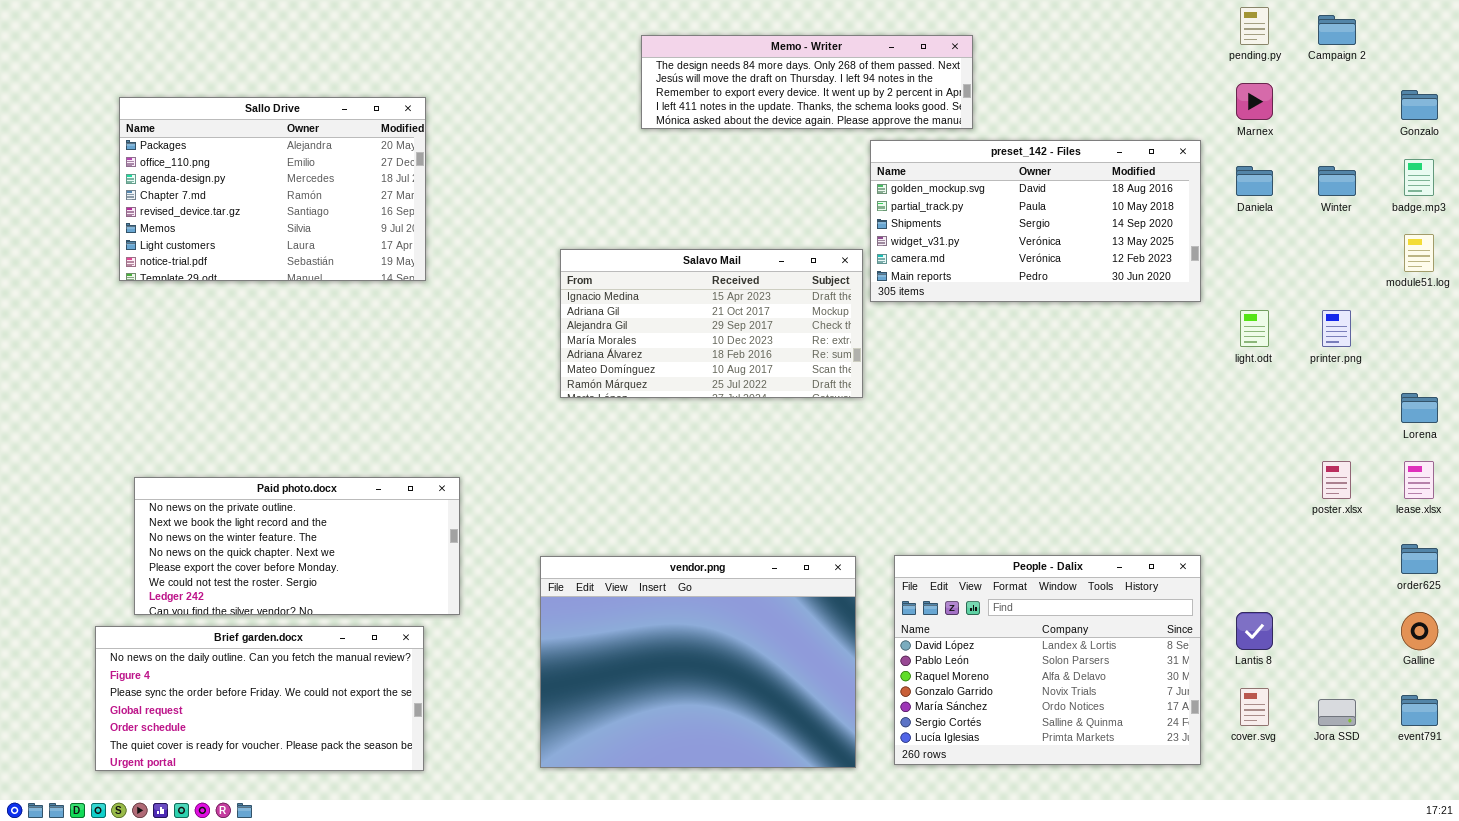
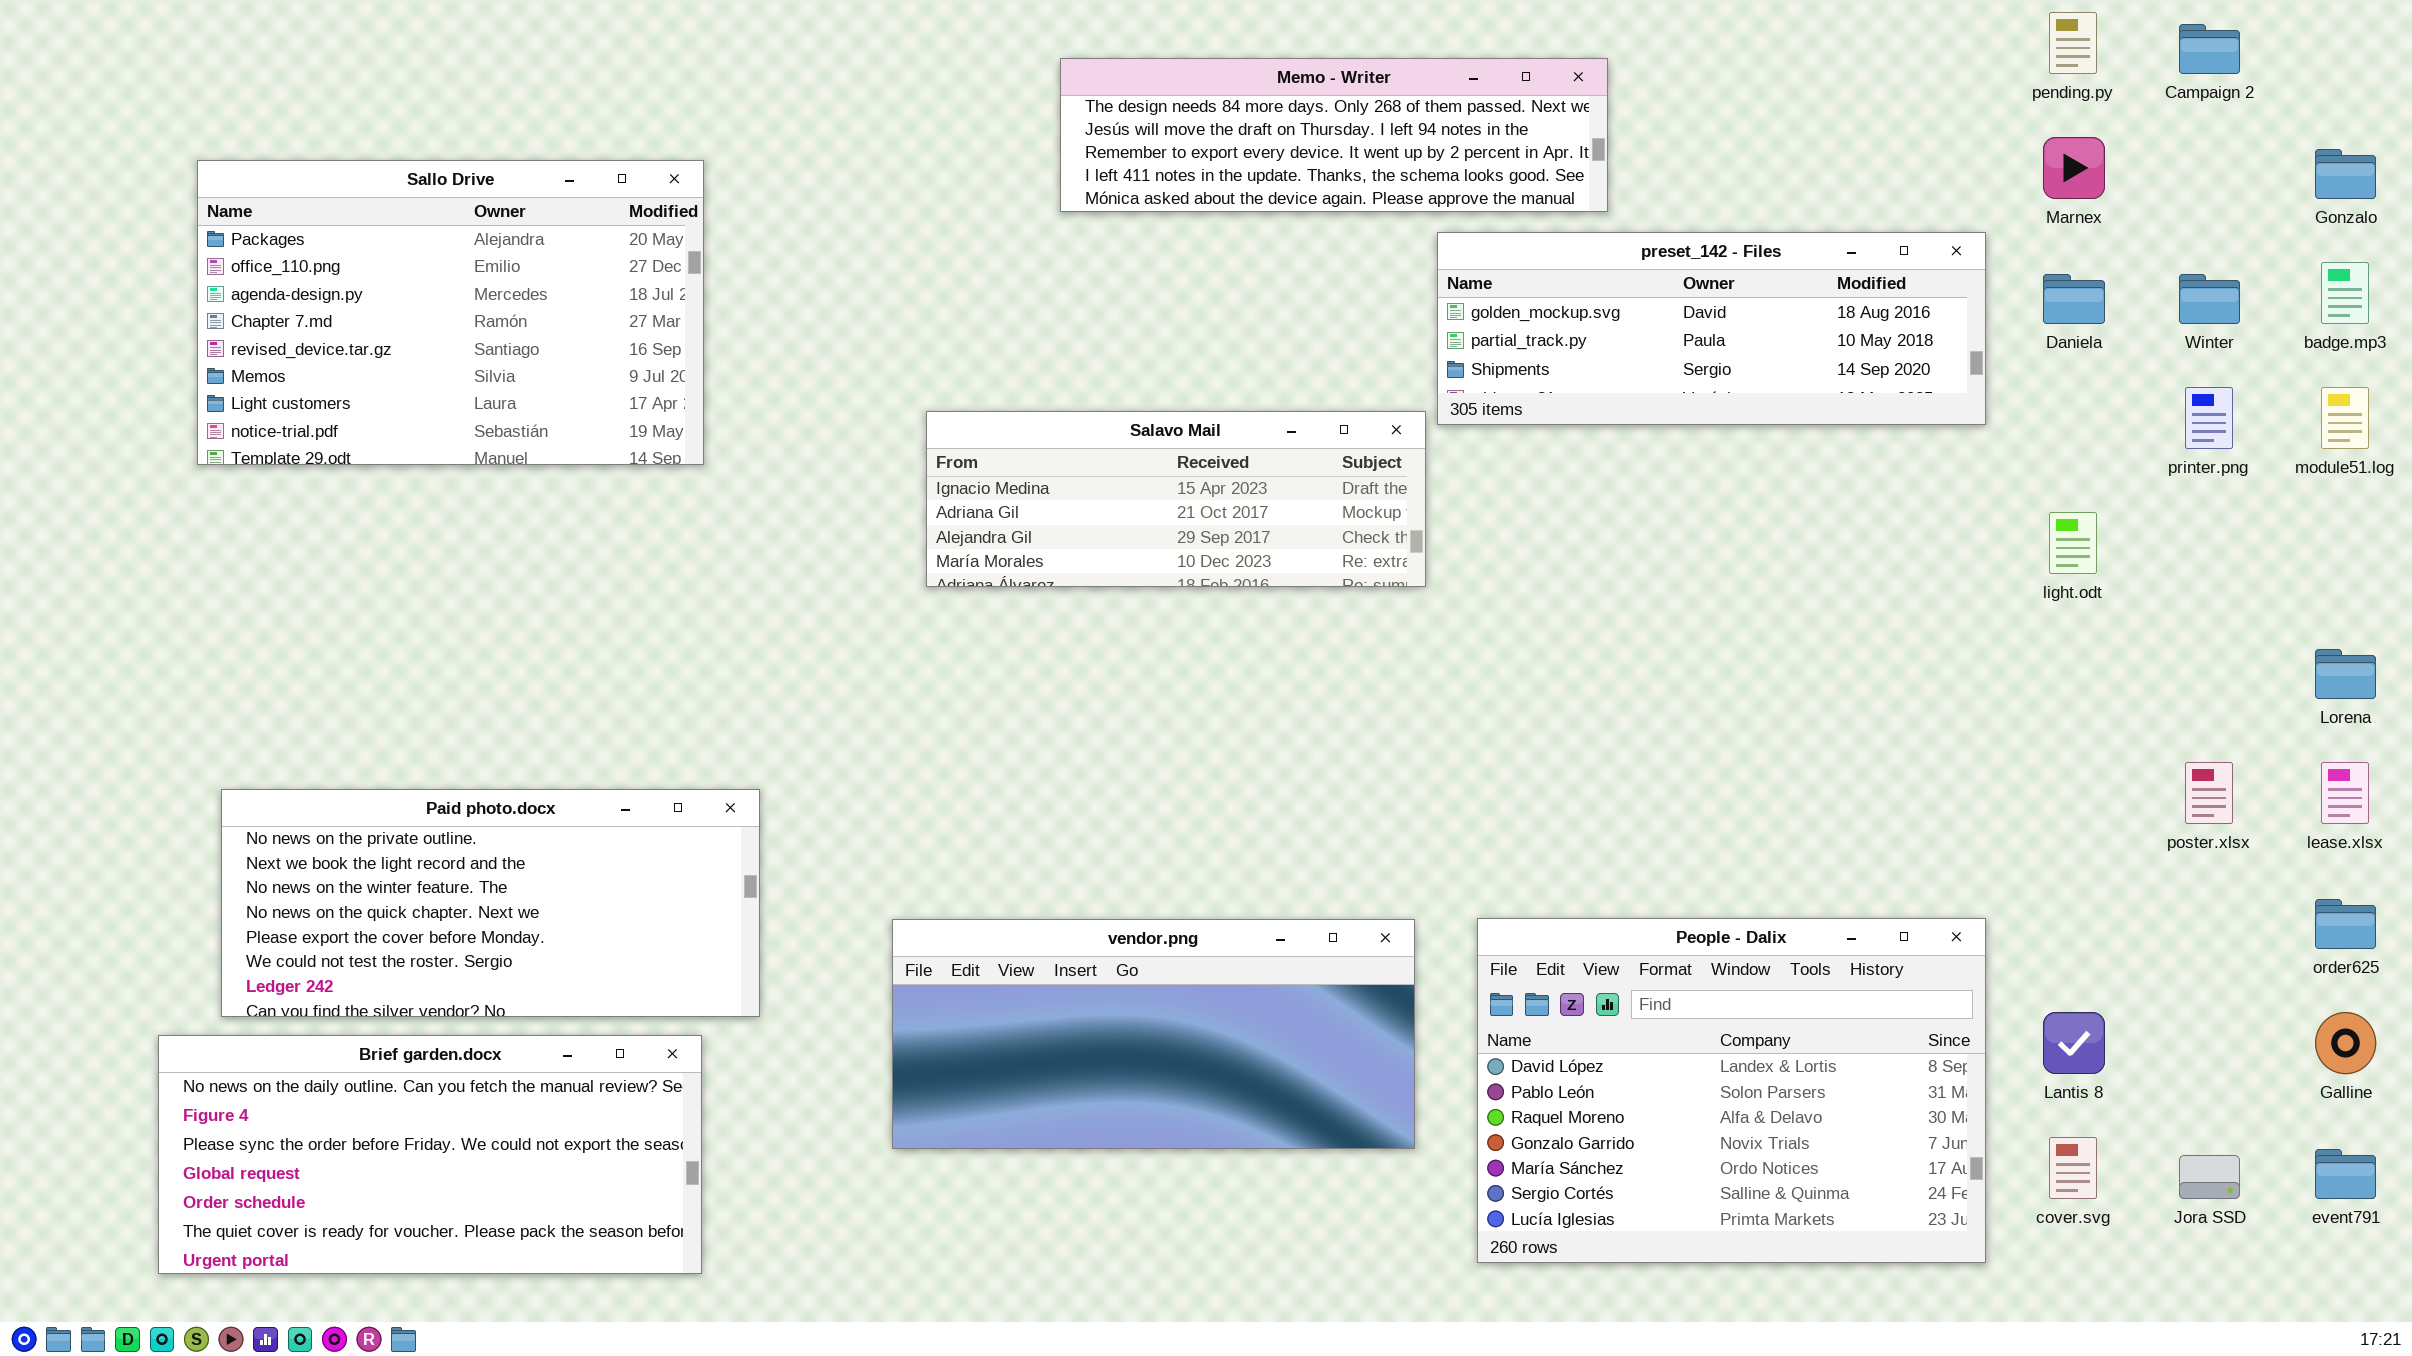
preset_142 - Files: [870,140,1201,302] -> [1437,232,1986,425], resized
Salavo Mail: [560,249,863,398] -> [926,411,1426,587], resized
printer.png: [1322,310,1351,347] -> [2185,387,2233,449], moved
vendor.png: [540,556,856,768] -> [892,919,1415,1149], resized

